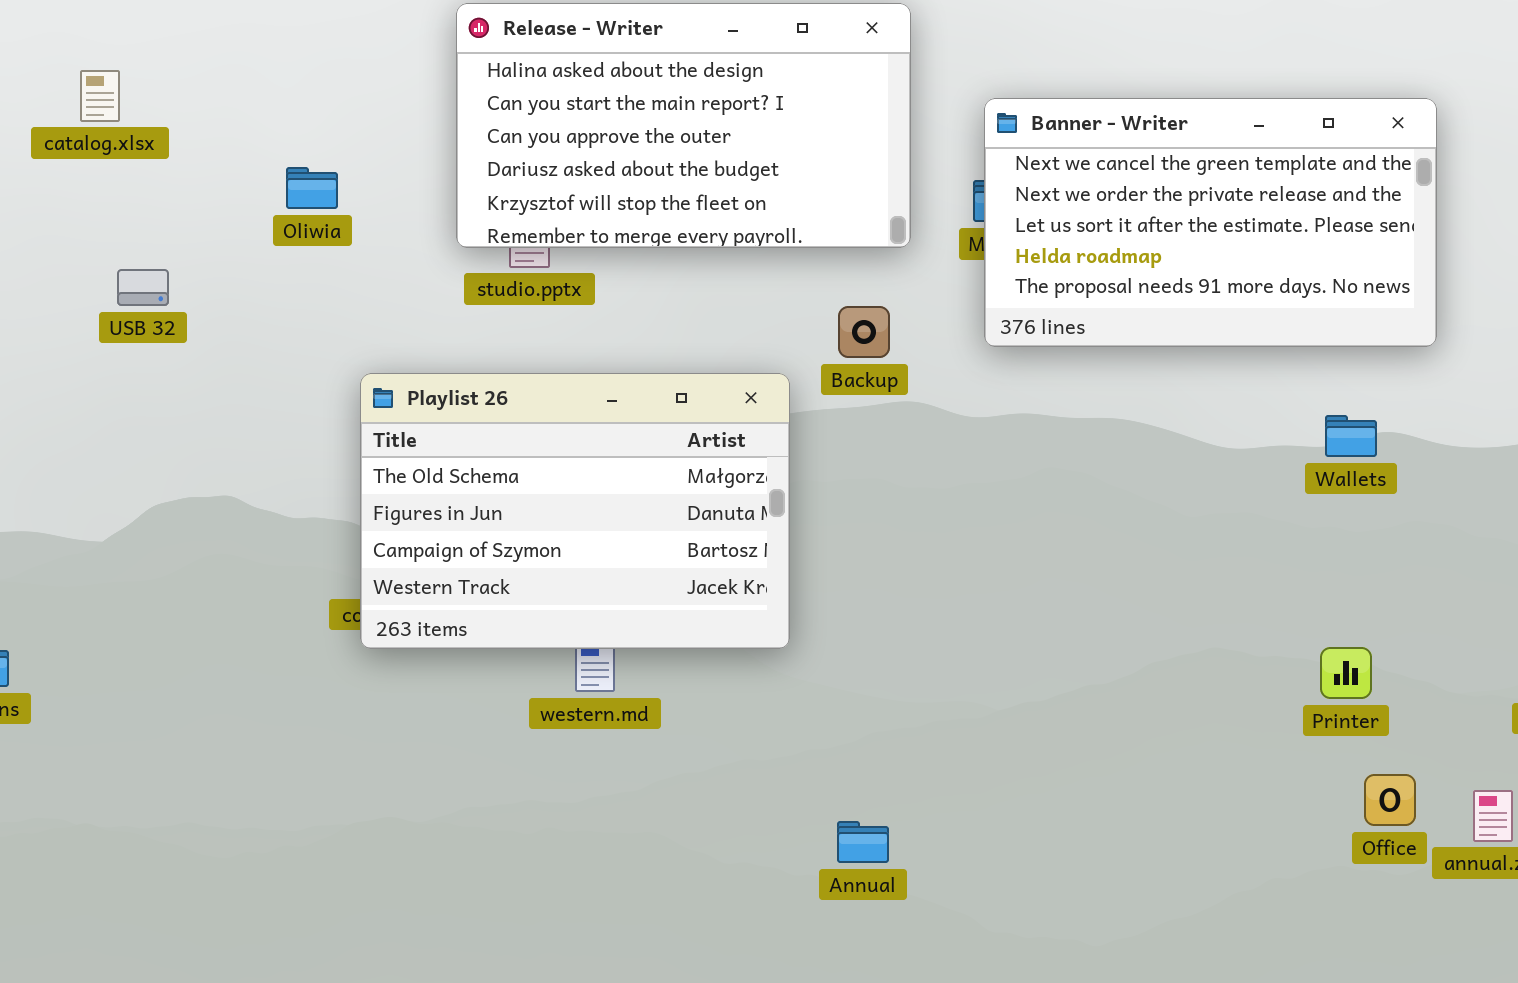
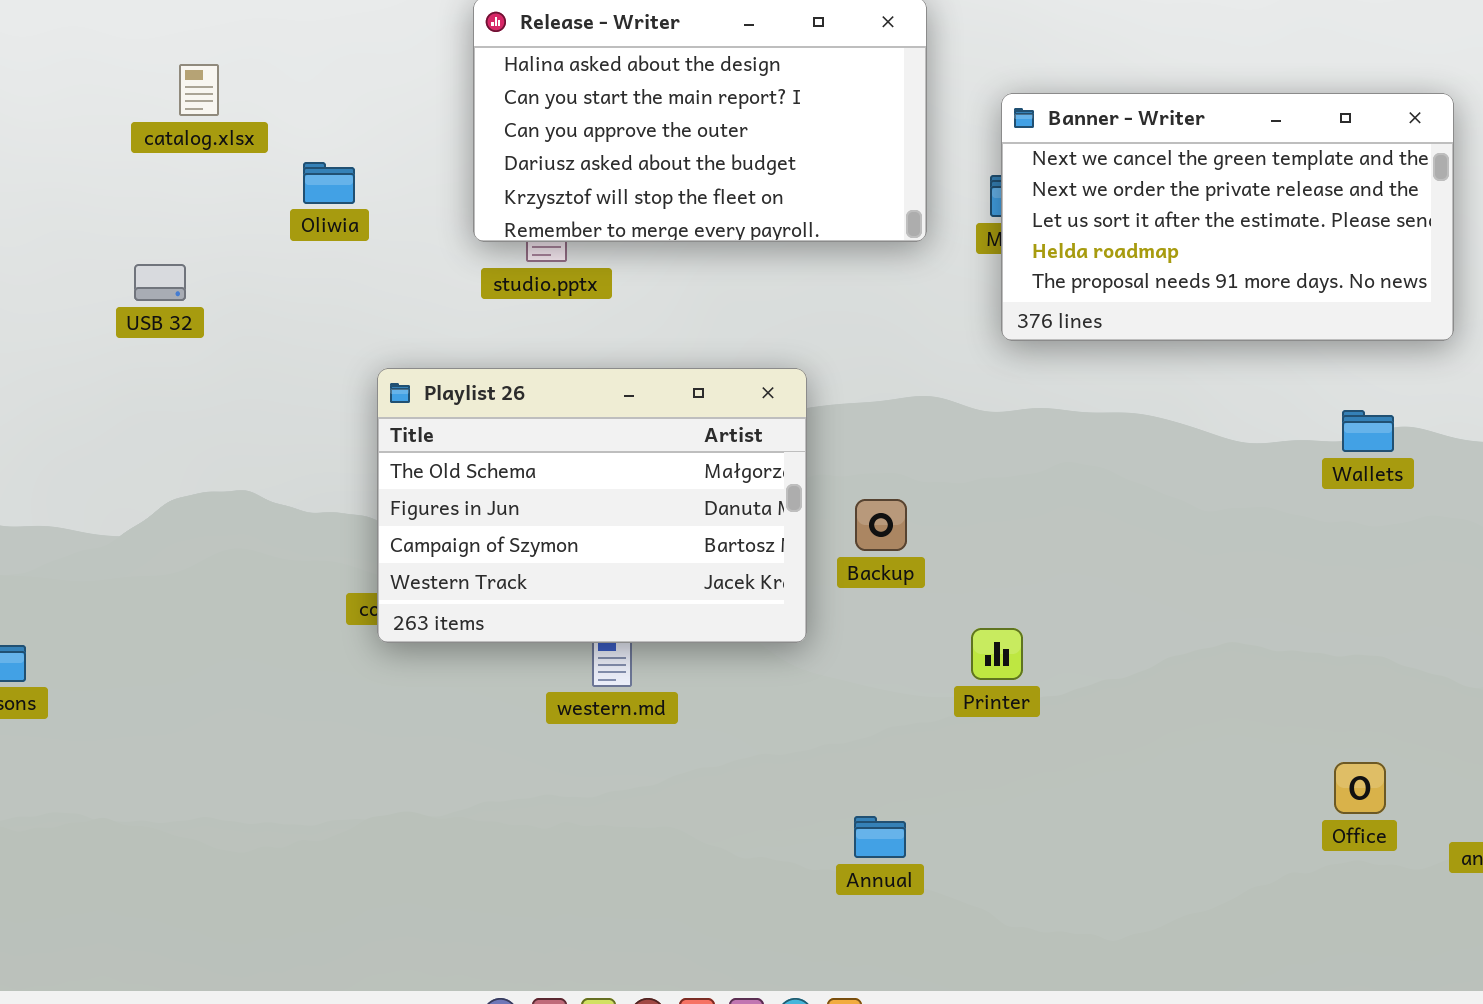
catalog.xlsx: [80,70,120,122] -> [179,64,219,116], moved
Backup: [838,306,890,358] -> [855,499,907,551], moved
Printer: [1320,647,1372,699] -> [971,628,1023,680], moved
Office: [1364,774,1416,826] -> [1334,762,1386,814], moved

